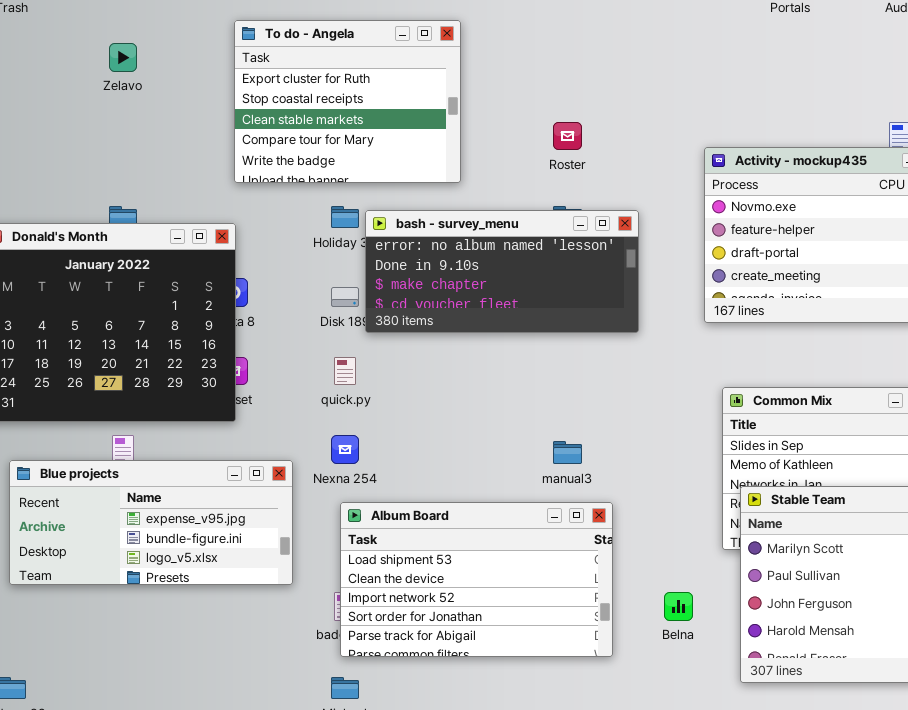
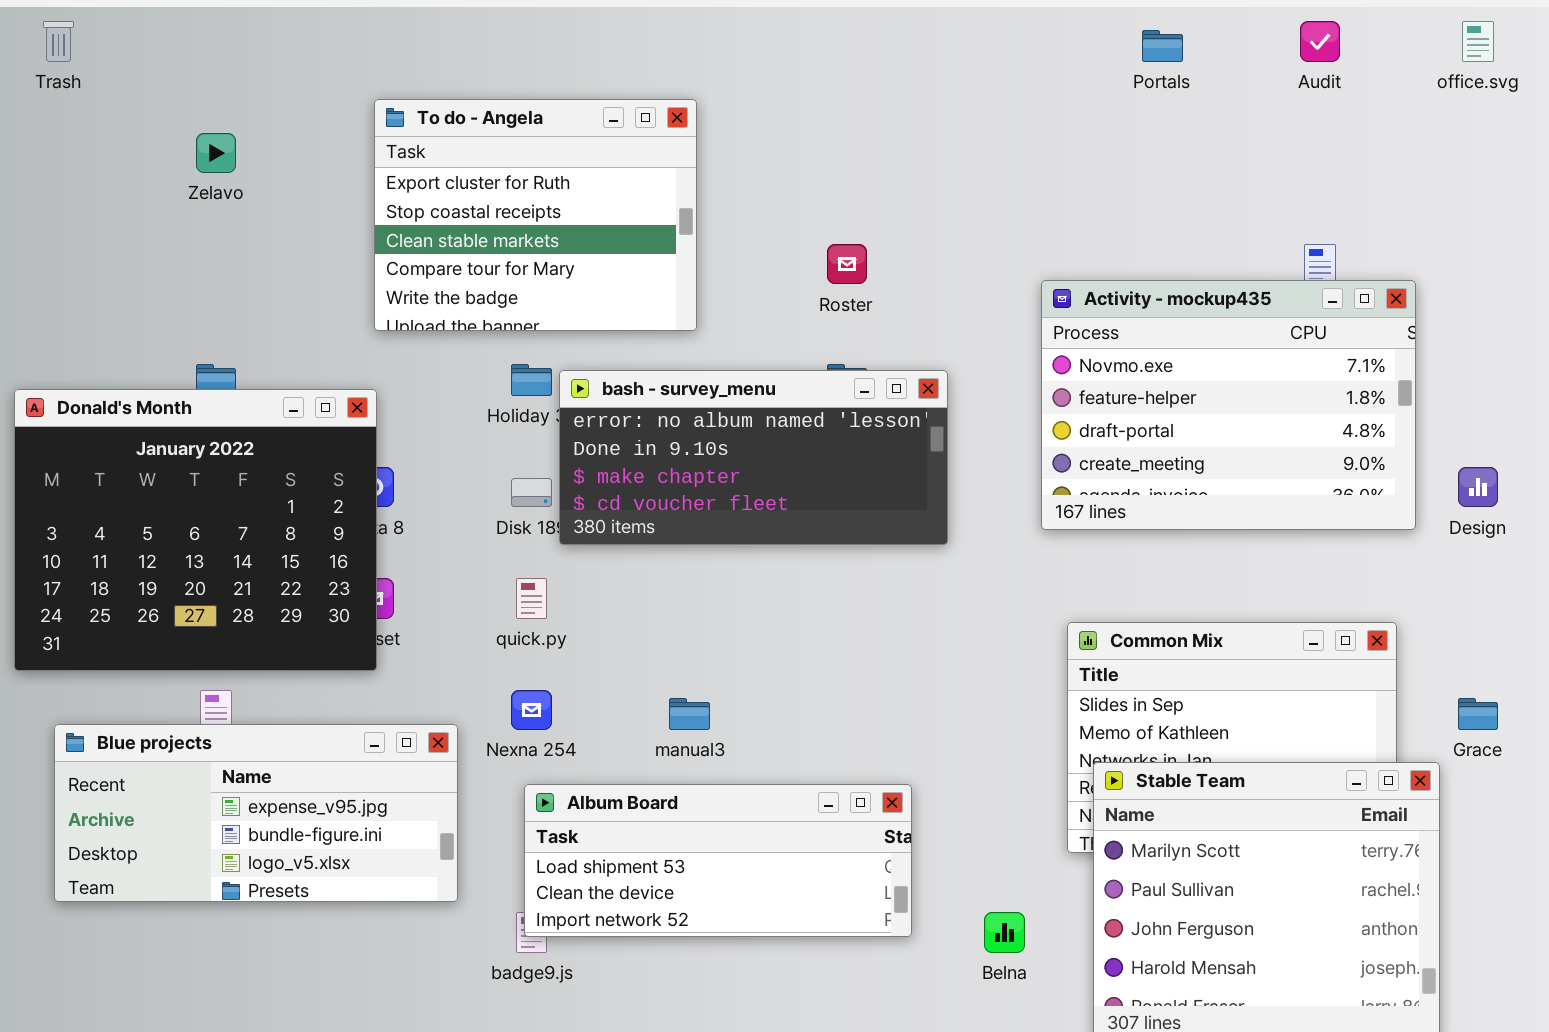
manual3: [553,441,582,464] -> [669,698,710,730], moved
Album Board: [340,502,613,657] -> [524,784,912,937], resized

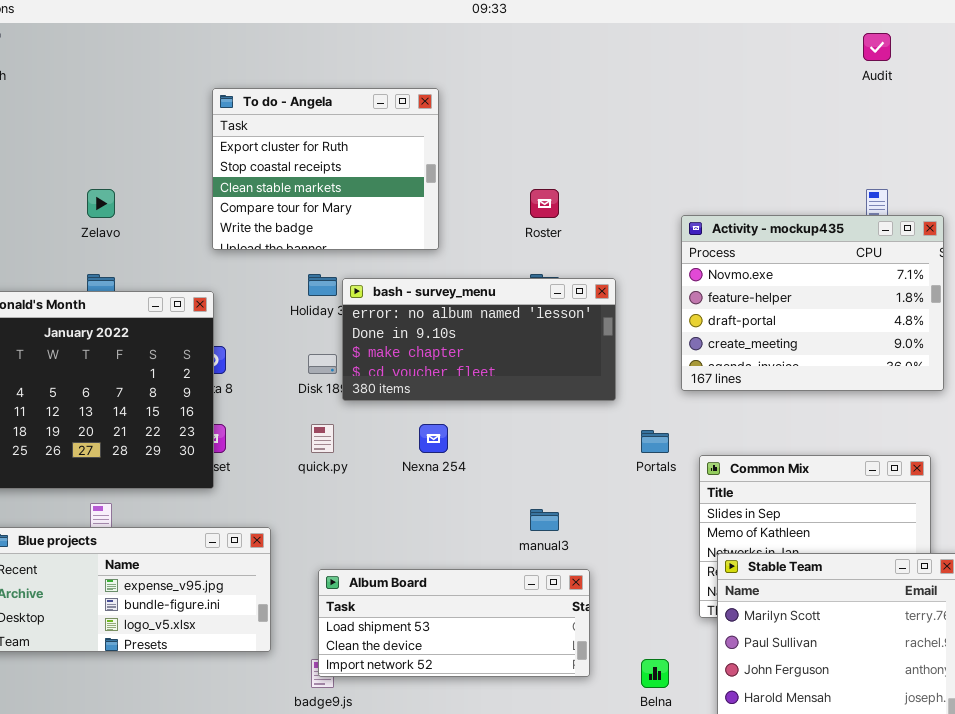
Portals: [1142,30,1183,62] -> [641,430,669,453], moved
Zelavo: [196,133,236,173] -> [87,189,115,218], moved
Nexna 254: [511,690,552,730] -> [419,424,448,453], moved
manual3: [669,698,710,730] -> [530,509,559,531], moved

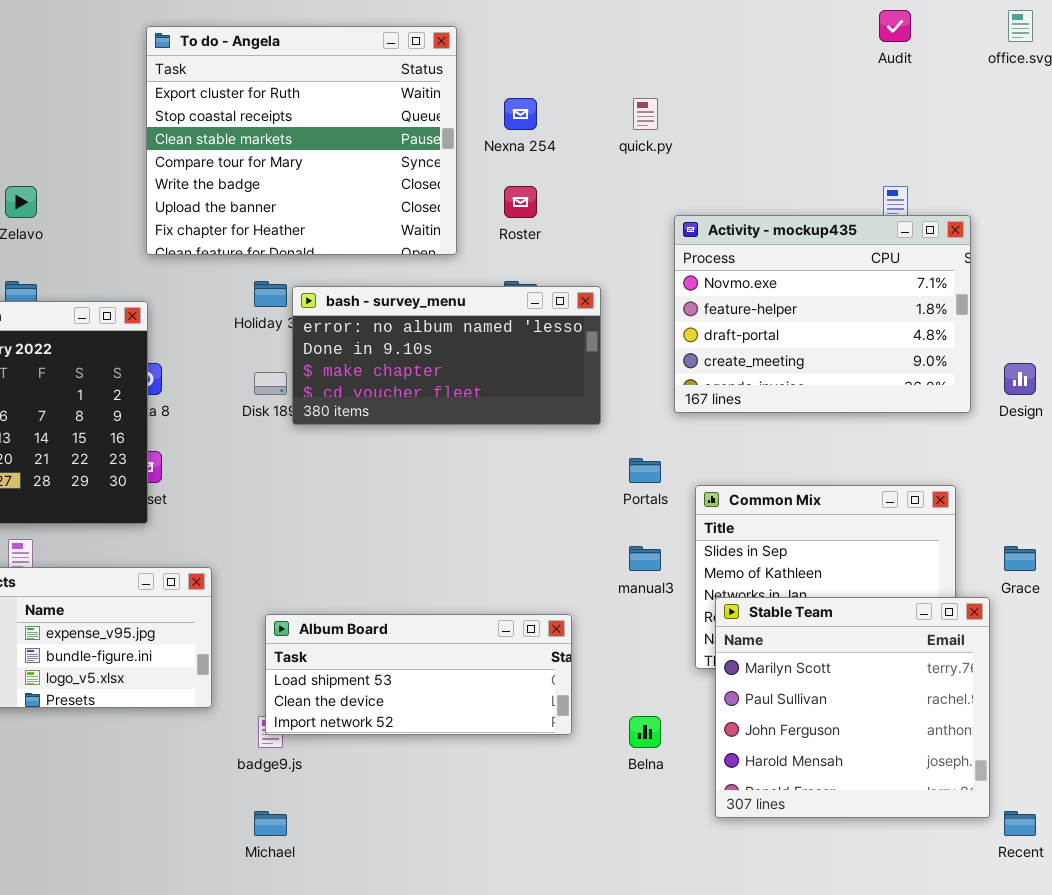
To do - Angela: [212,88,439,250] -> [146,26,457,255], resized
quick.py: [311,424,334,453] -> [633,98,658,130], moved
Nexna 254: [419,424,448,453] -> [504,98,537,130], moved
manual3: [530,509,559,531] -> [629,546,661,571], moved

